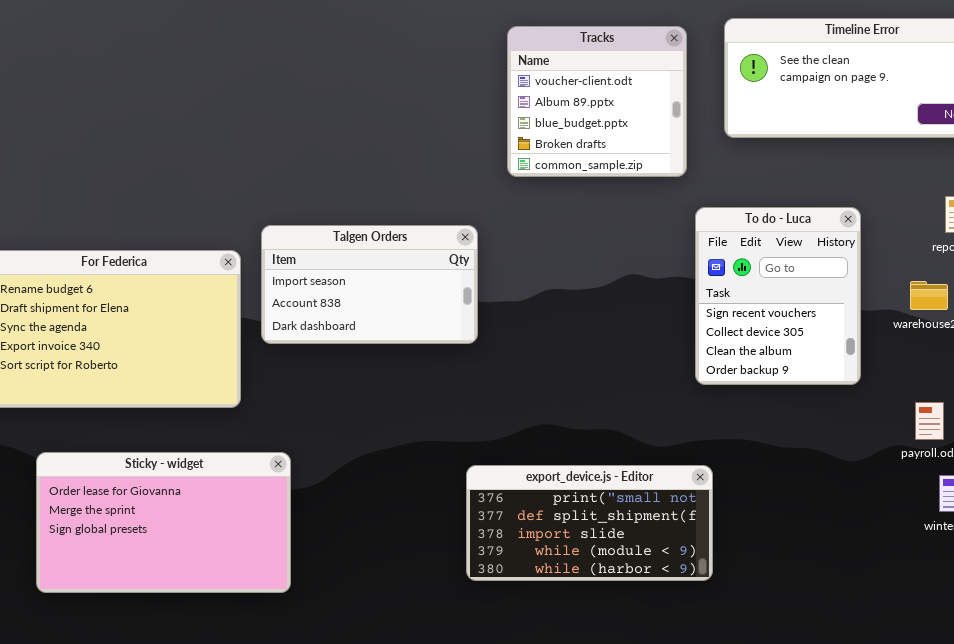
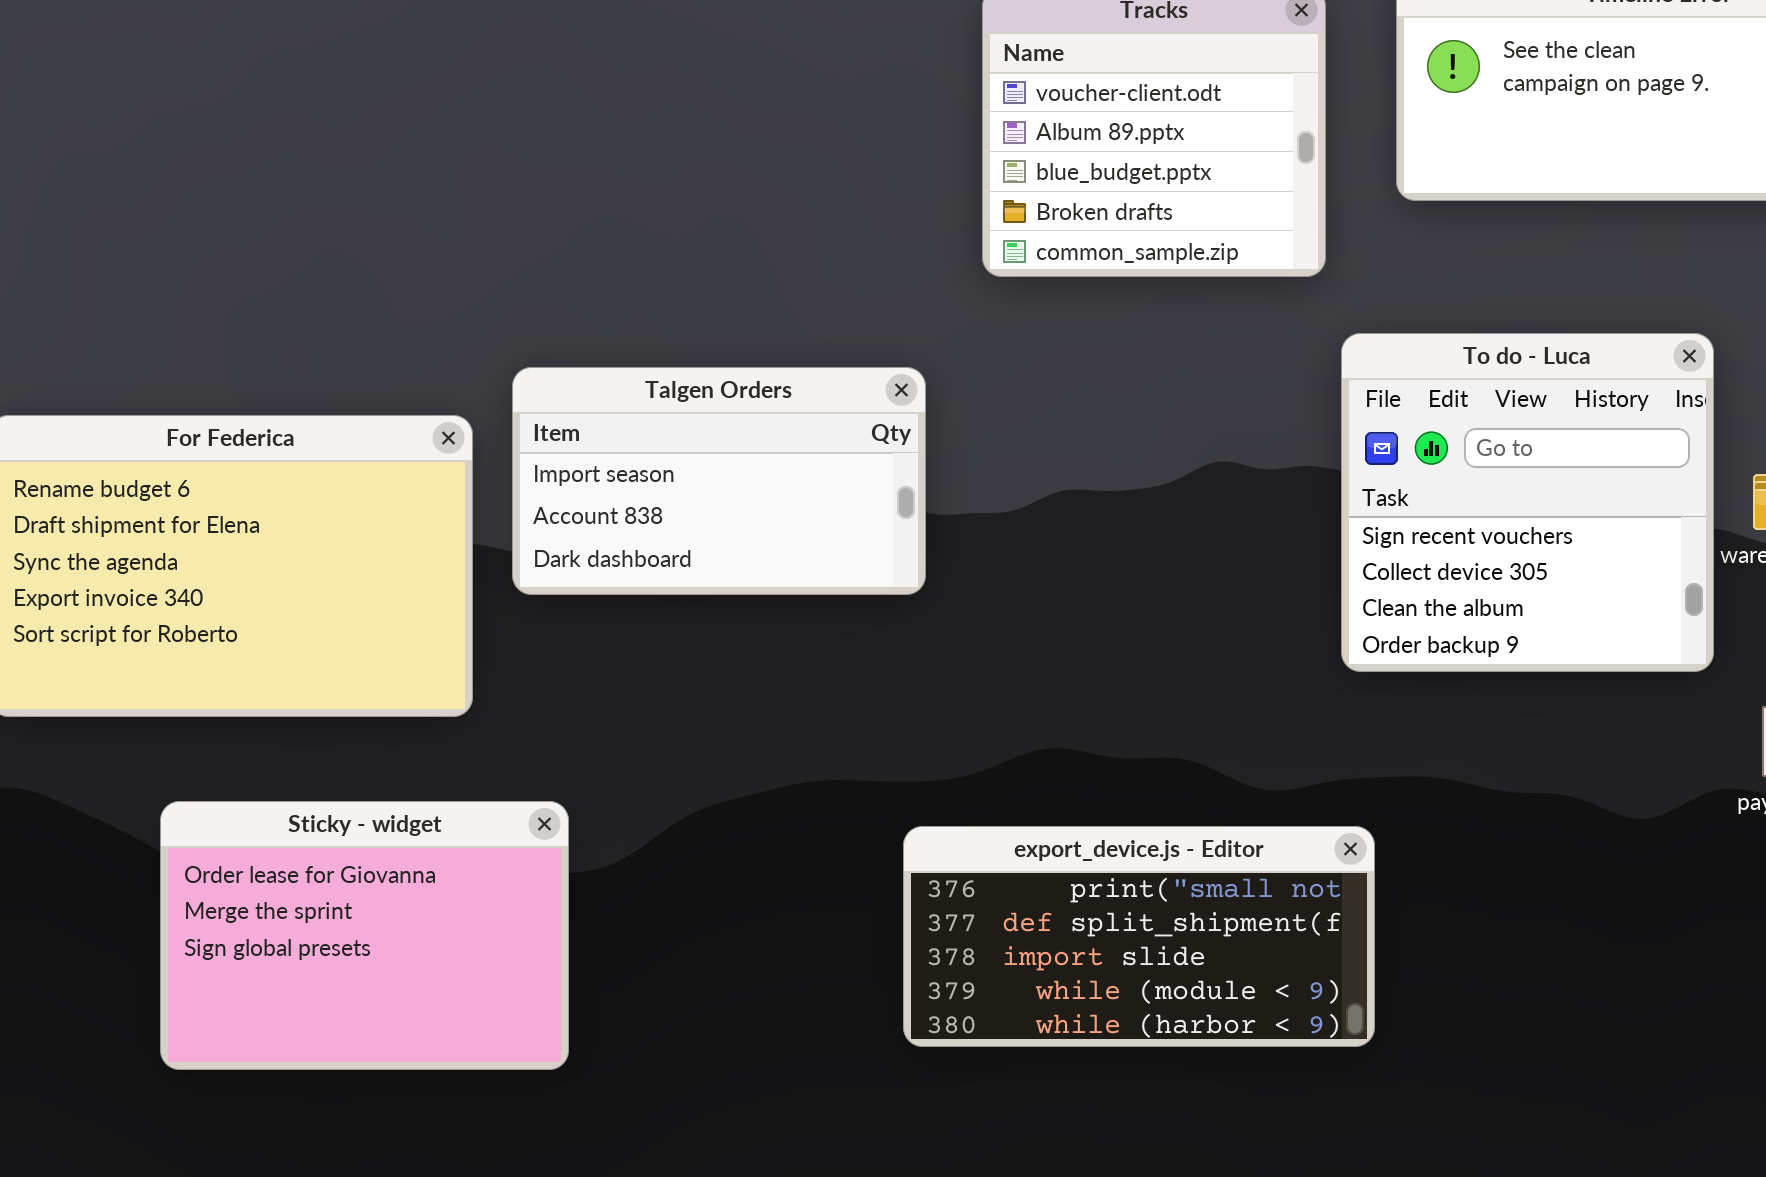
To do - Luca: [695,207,861,385] -> [1341,333,1714,672], resized
Sticky - widget: [36,452,291,593] -> [160,801,569,1070], resized

